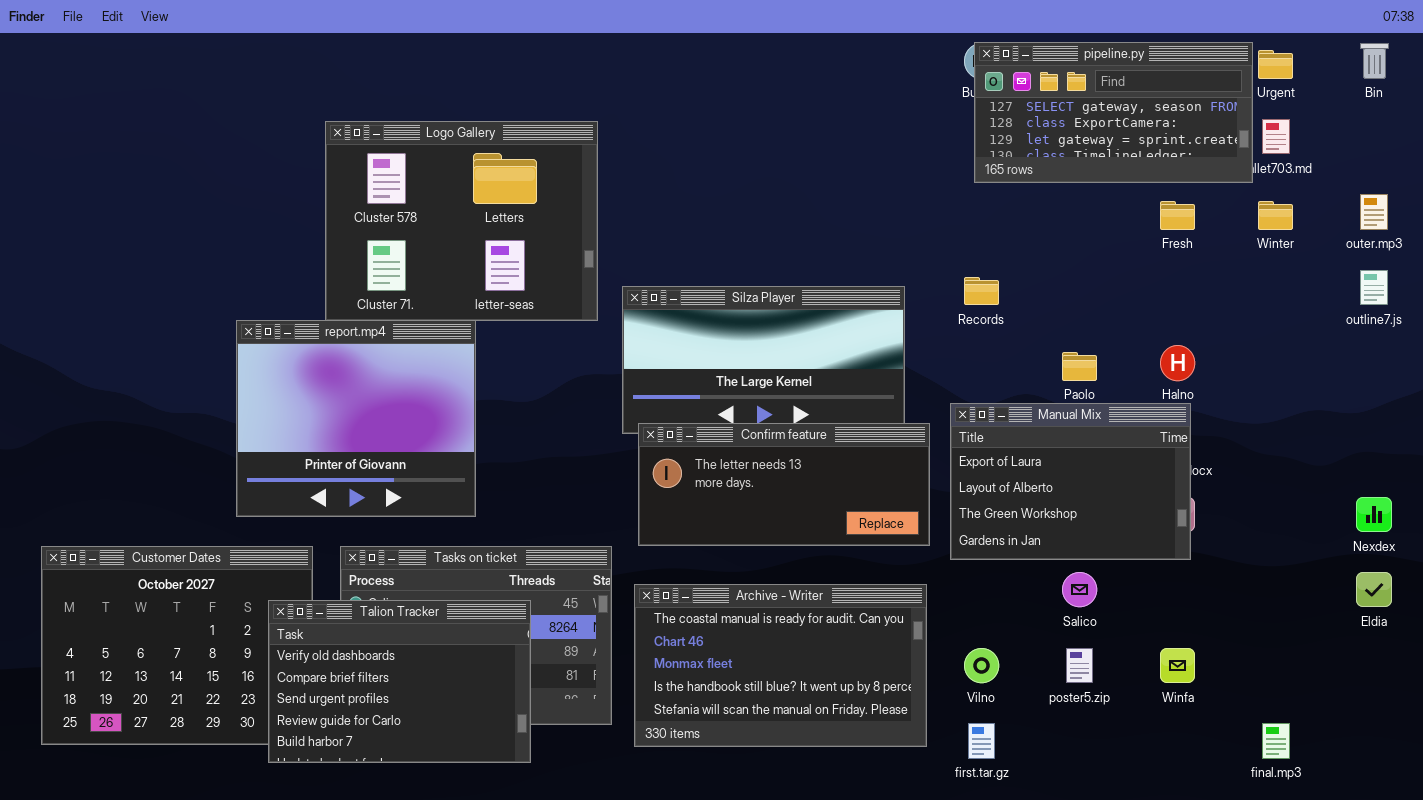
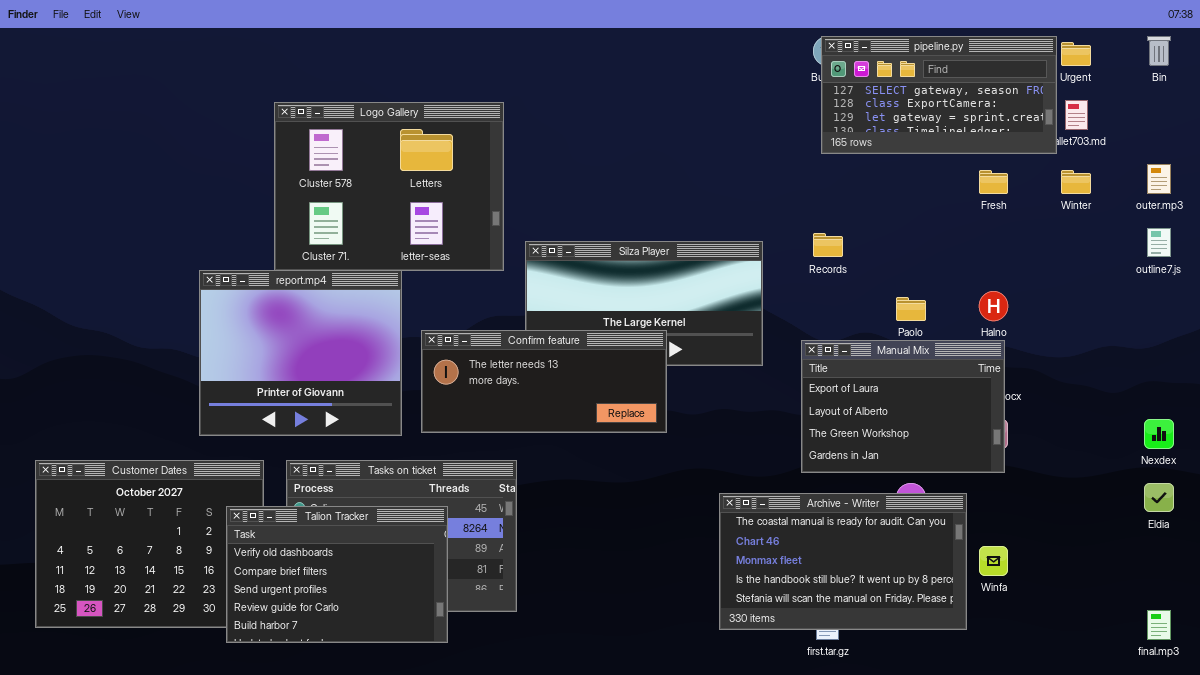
Confirm feature: [638,423,930,546] -> [421,330,667,433], moved
Archive - Writer: [634,584,927,747] -> [719,493,967,630], moved
final.mp3: [1262,723,1290,759] -> [1147,610,1171,640], moved

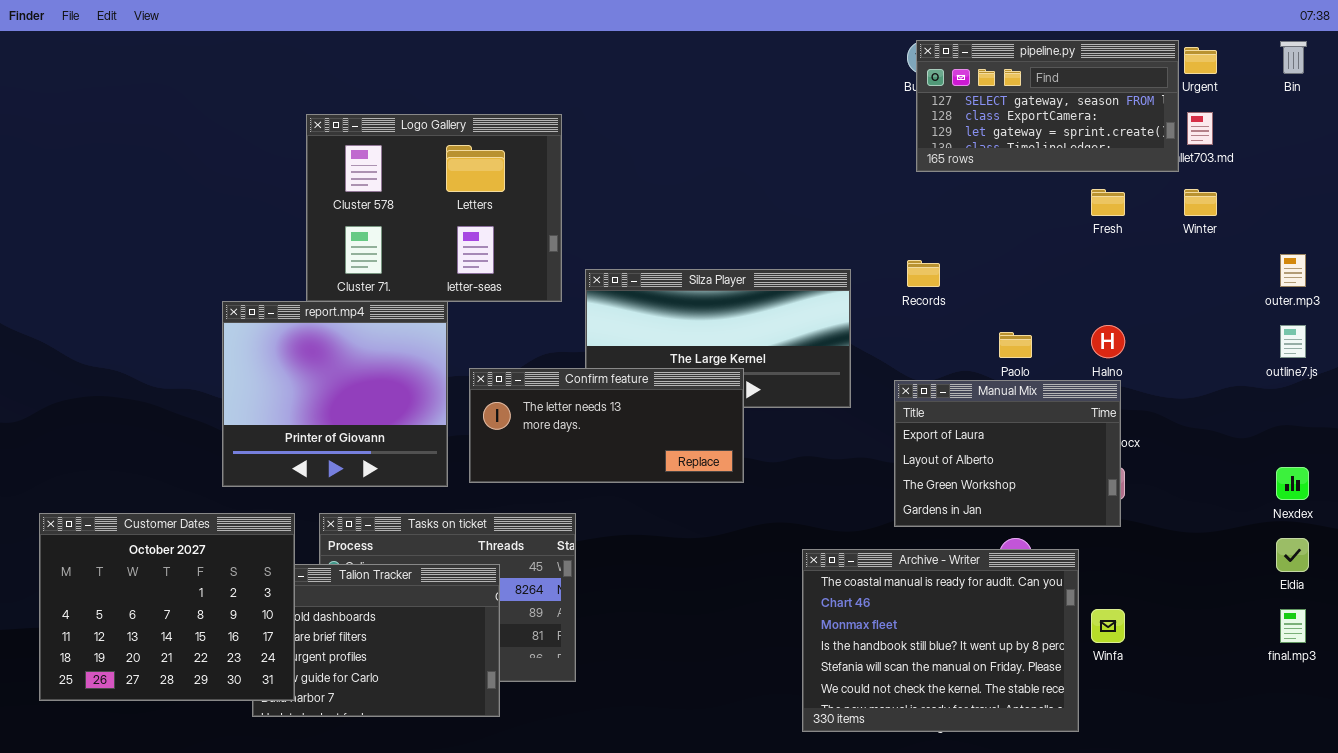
outer.mp3: [1147,164,1171,194] -> [1280,254,1306,287], moved
outline7.js: [1147,228,1171,257] -> [1280,325,1306,358], moved
Customer Dates: [35,460,264,628] -> [39,513,295,701], raised
Archive - Writer: [719,493,967,630] -> [802,549,1079,732], resized
final.mp3: [1147,610,1171,640] -> [1280,609,1306,643], moved

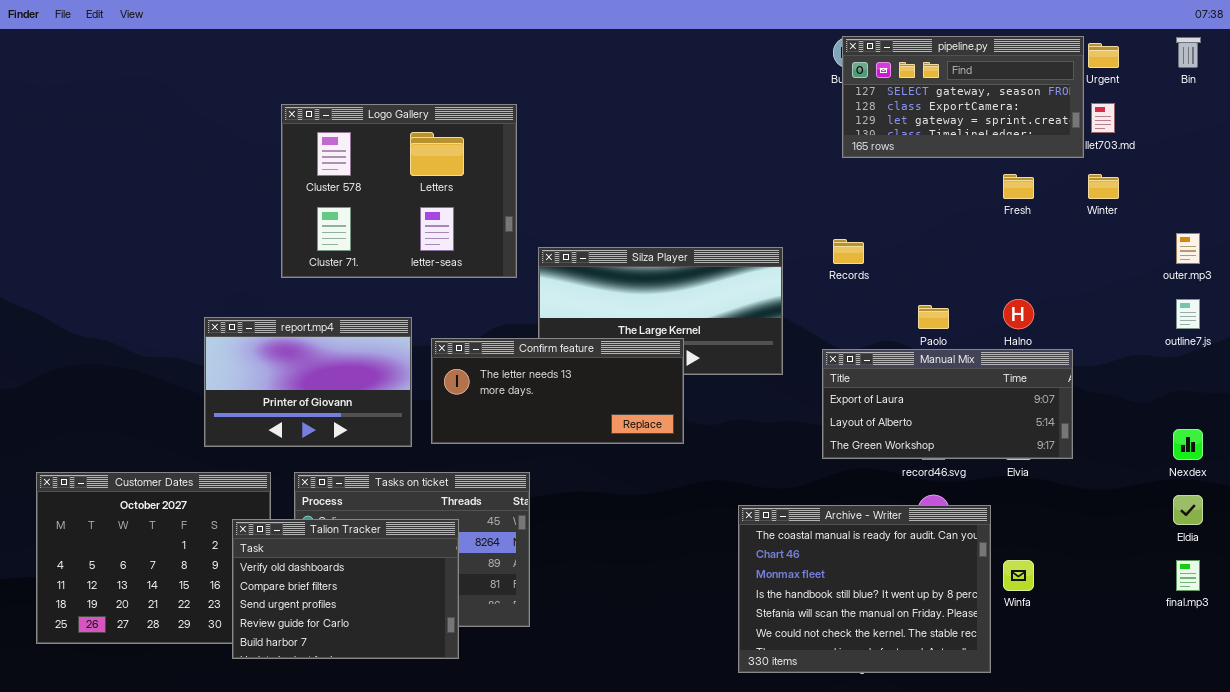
report.mp4: [222,301,448,487] -> [204,317,412,447], resized
Manual Mix: [894,380,1121,527] -> [822,349,1073,459], resized
Talion Tracker: [252,564,500,717] -> [232,519,459,659], raised

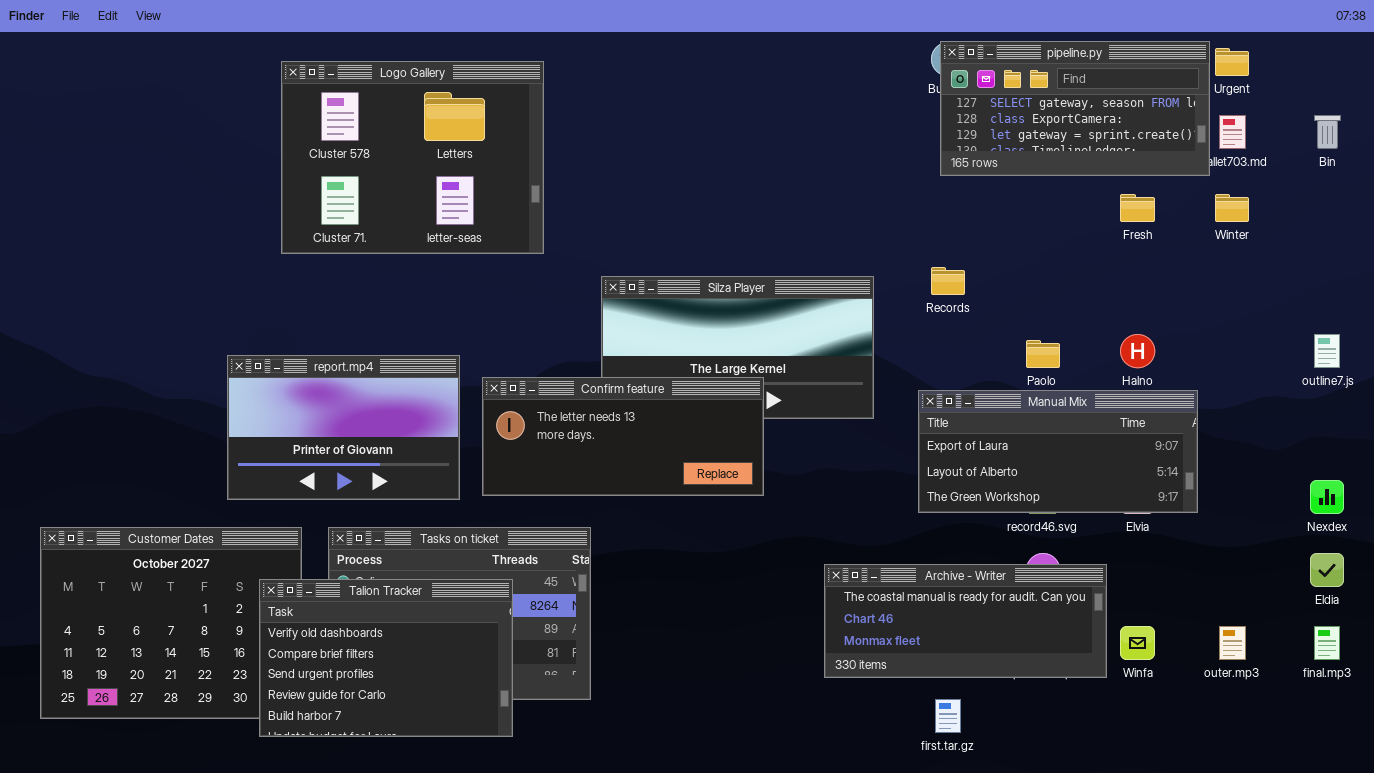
Bin: [1176,37,1201,68] -> [1314,115,1341,149], moved
Logo Gallery: [281,104,517,278] -> [281,61,544,254], moved
outer.mp3: [1176,233,1200,264] -> [1219,626,1246,660], moved
Archive - Writer: [738,505,991,673] -> [824,564,1107,678], resized

